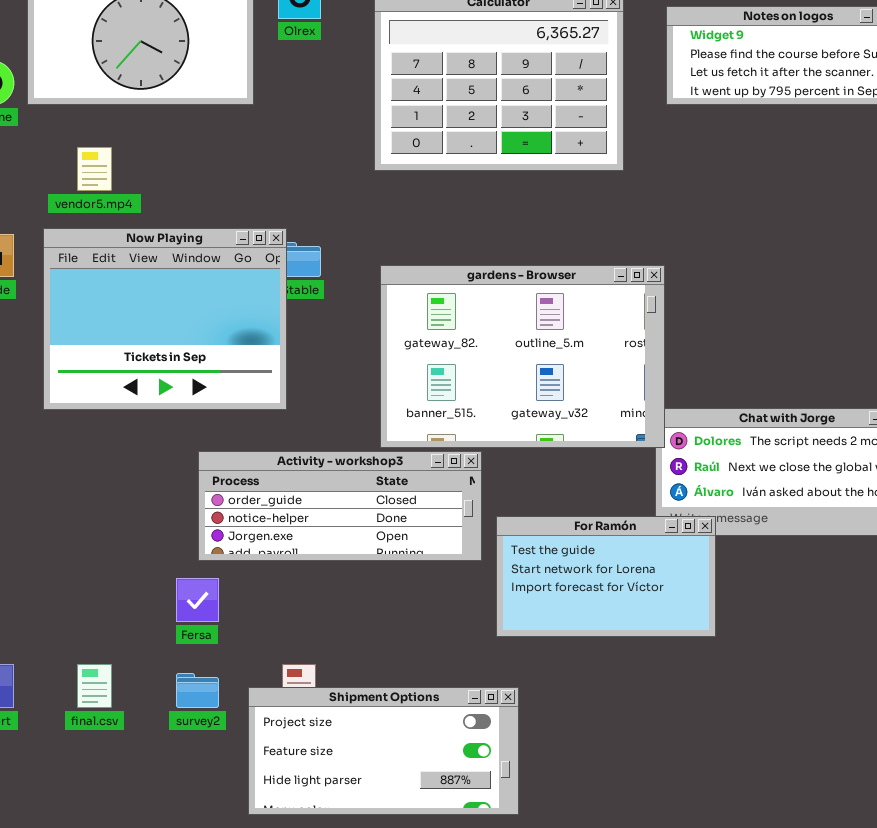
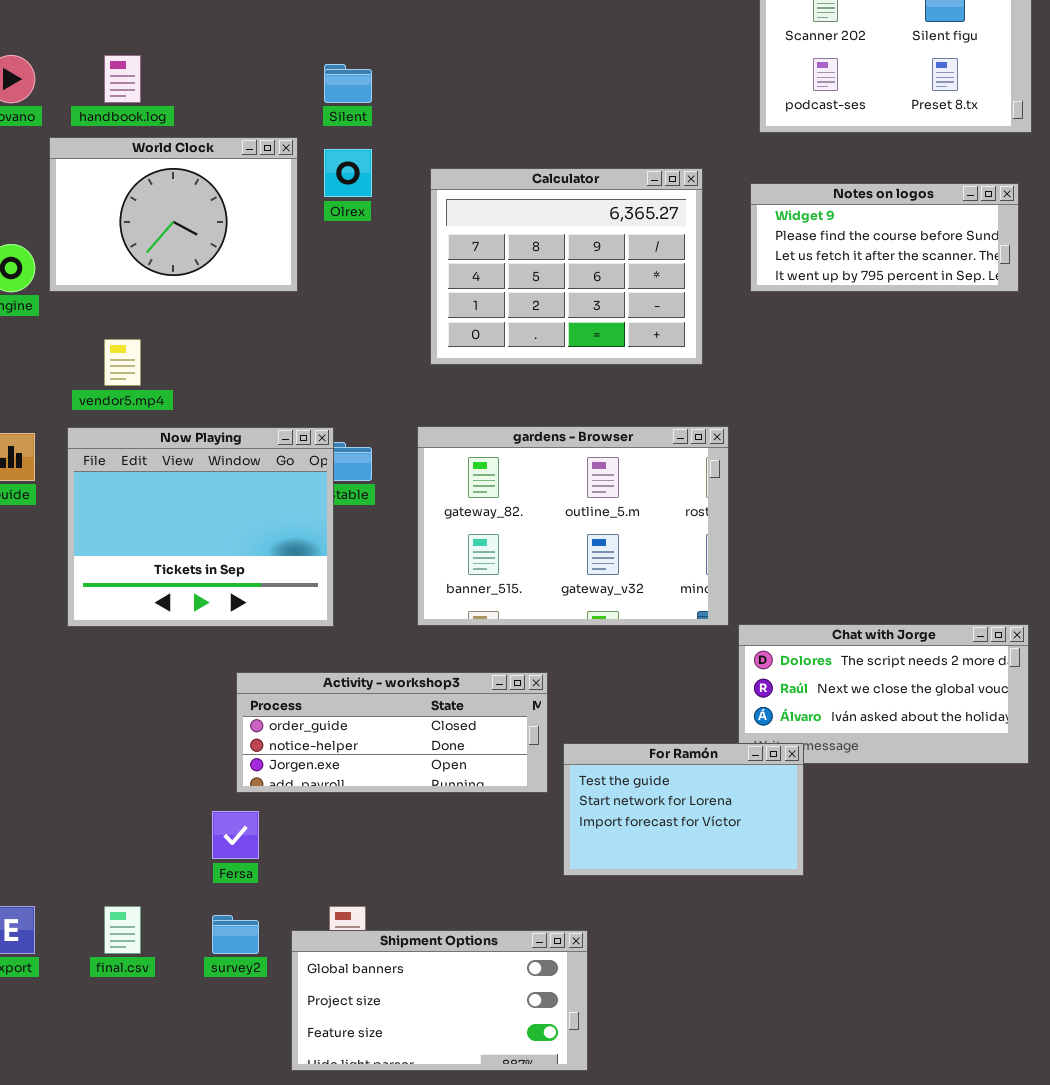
gardens - Browser: [380,265,665,448] -> [417,426,729,626], moved
Shipment Options: [248,687,519,815] -> [291,930,588,1071], scrolled up 1 row

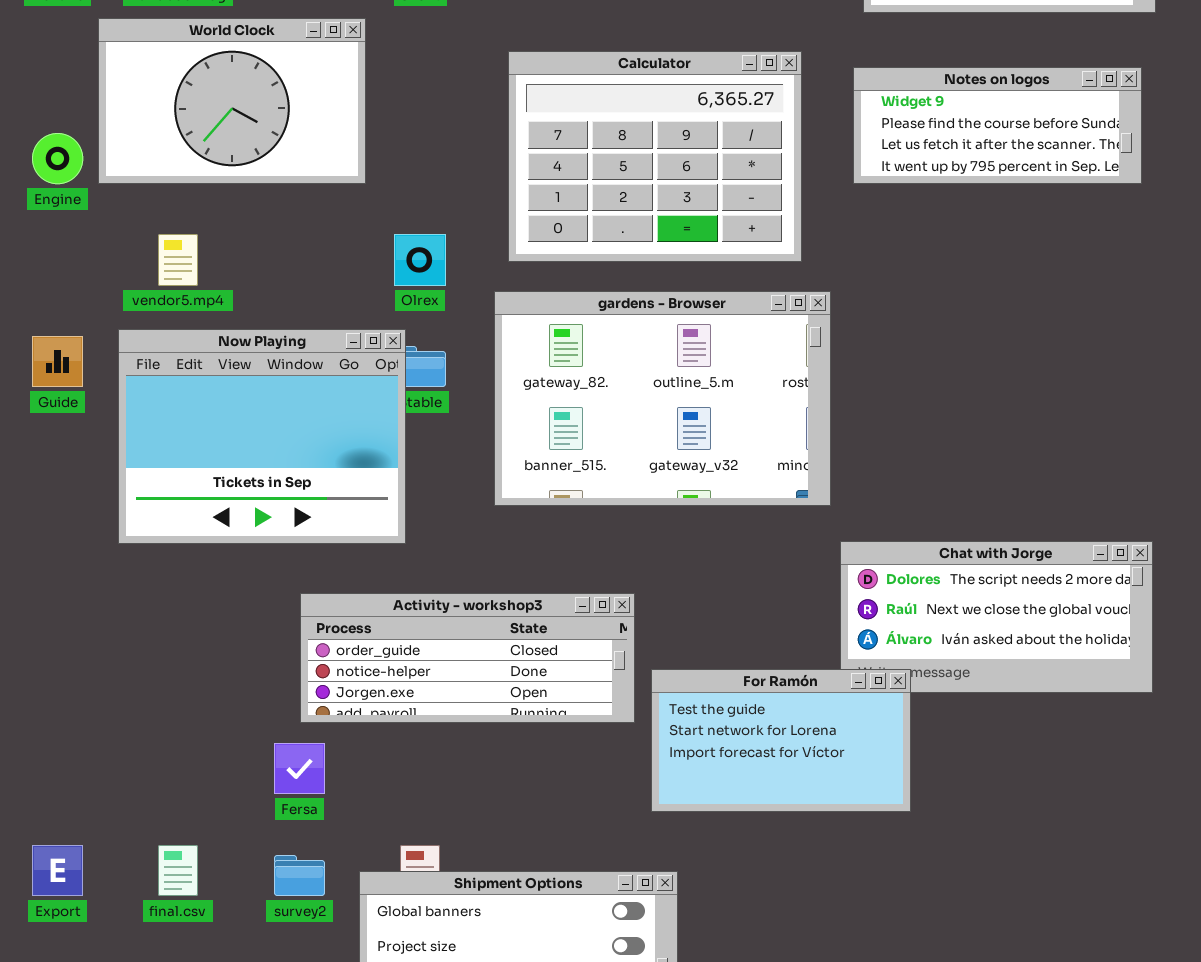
Olrex: [324,149,372,197] -> [394,234,446,286], moved
gardens - Browser: [417,426,729,626] -> [494,291,831,506], moved

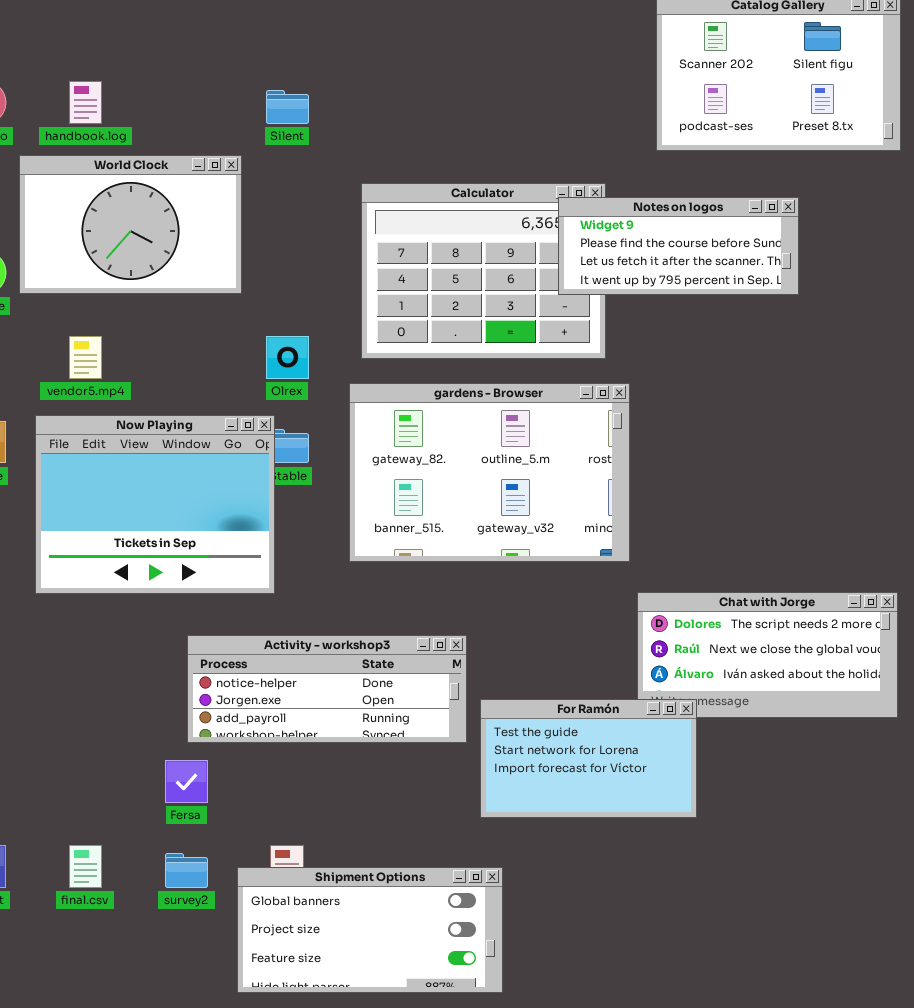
Notes on logos: [853,67,1142,184] -> [558,197,799,295], moved
Activity - workshop3: [300,593,635,723] -> [187,635,467,743], scrolled down 1 row

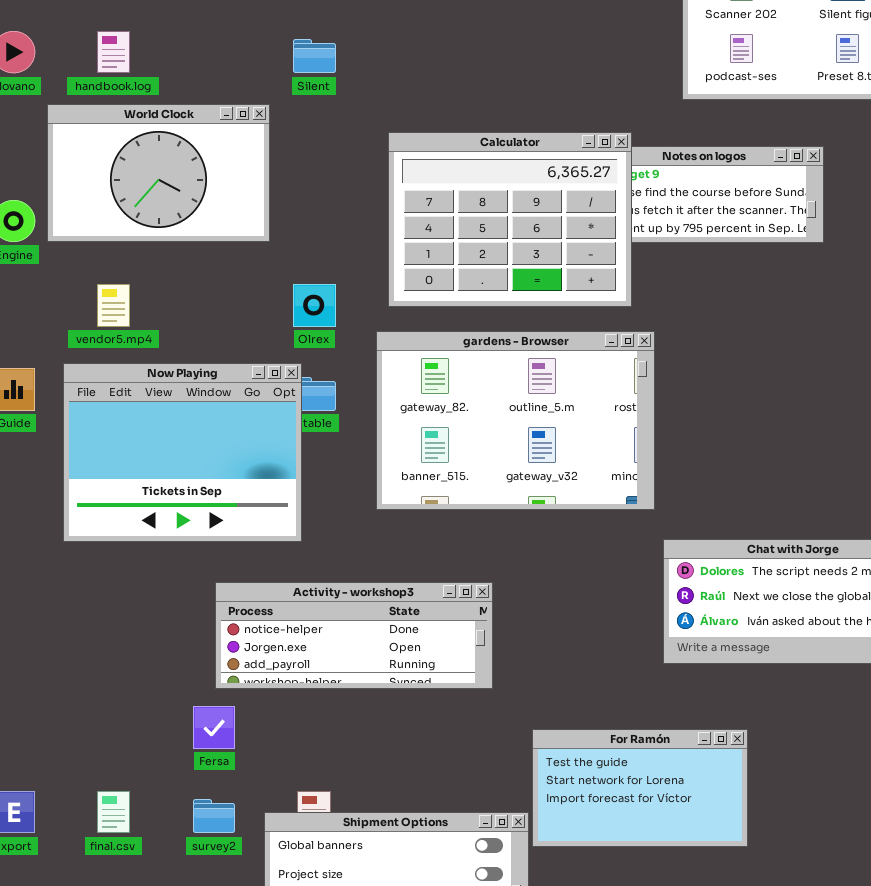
Calculator: [361,183,606,359] -> [388,132,632,307], raised
For Ramón: [480,699,697,818] -> [532,729,748,847], moved

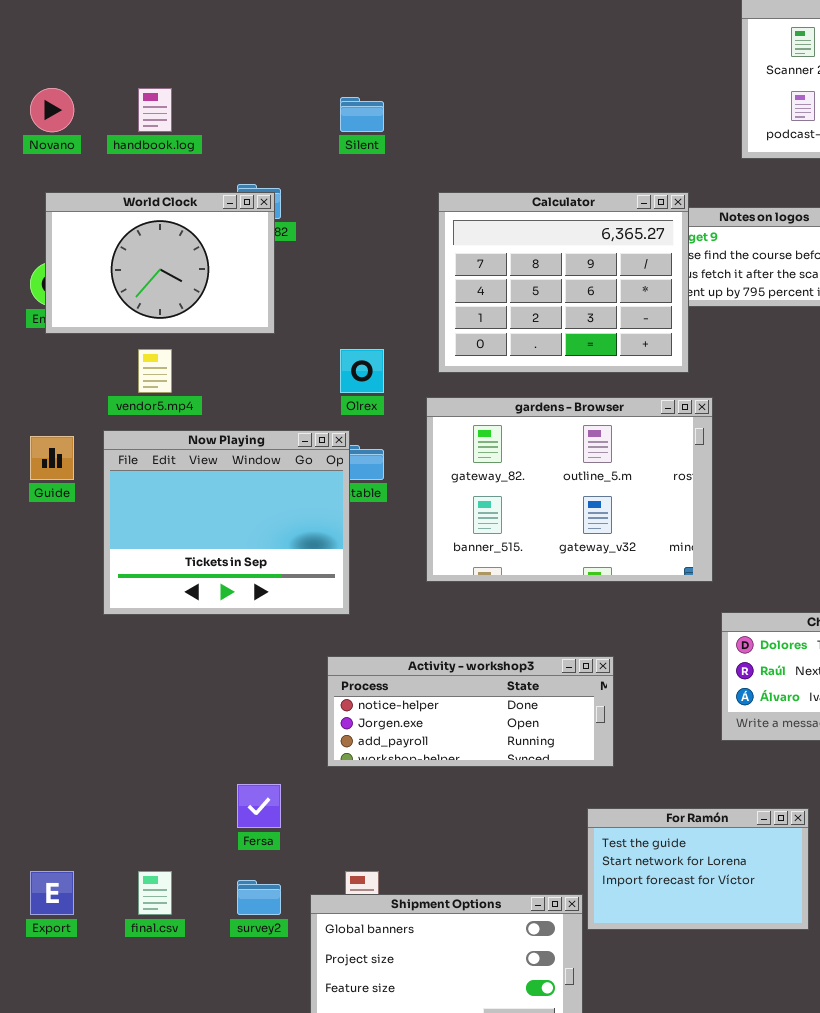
World Clock: [47,104,270,242] -> [45,192,275,334], moved
Activity - workshop3: [215,582,493,689] -> [327,656,614,767], moved

